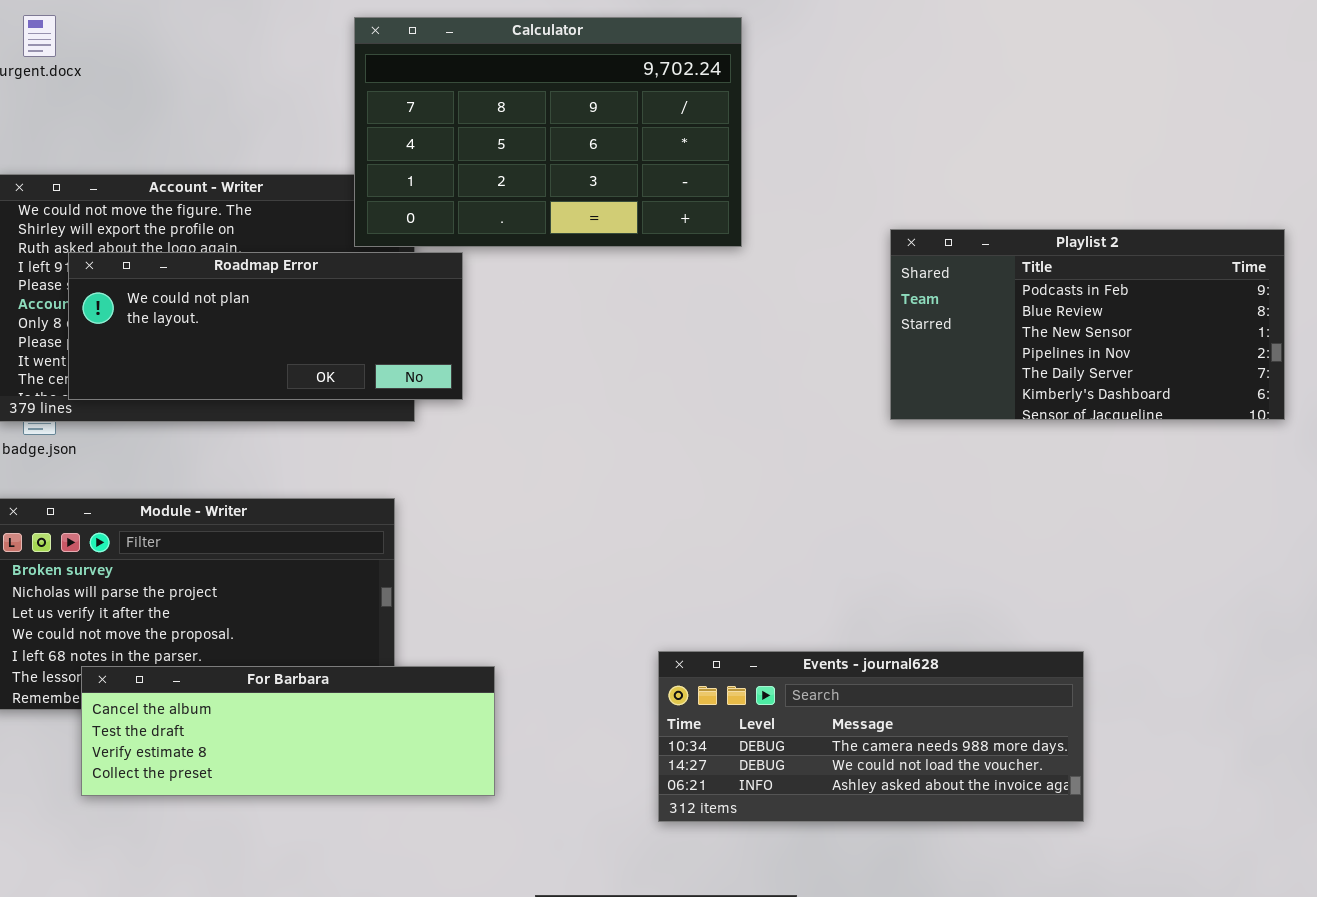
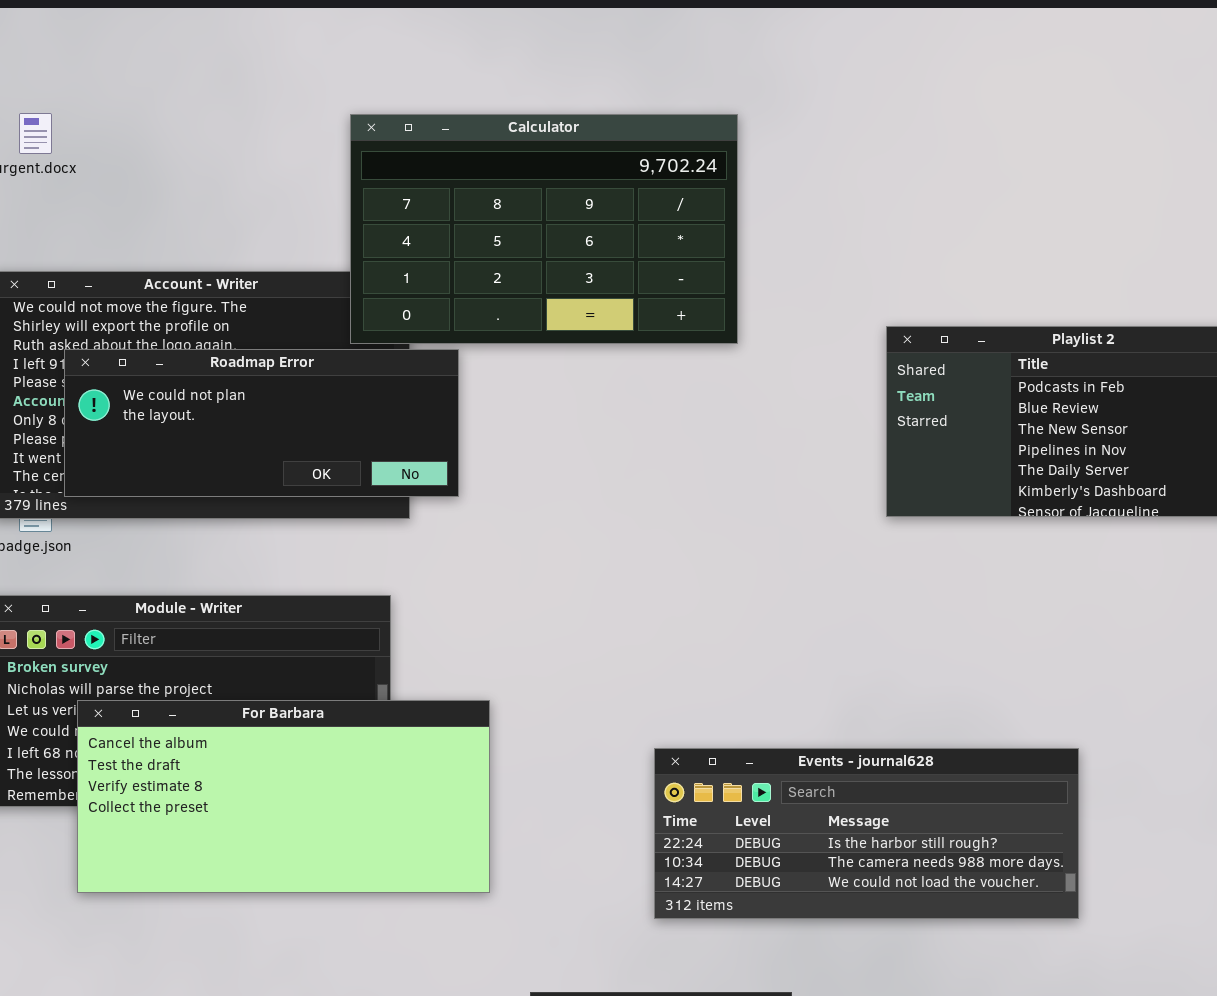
Events - journal628: [658,651,1084,822] -> [654,748,1079,919], scrolled up 1 row
For Barbara: [81,666,495,796] -> [77,700,490,893], resized

